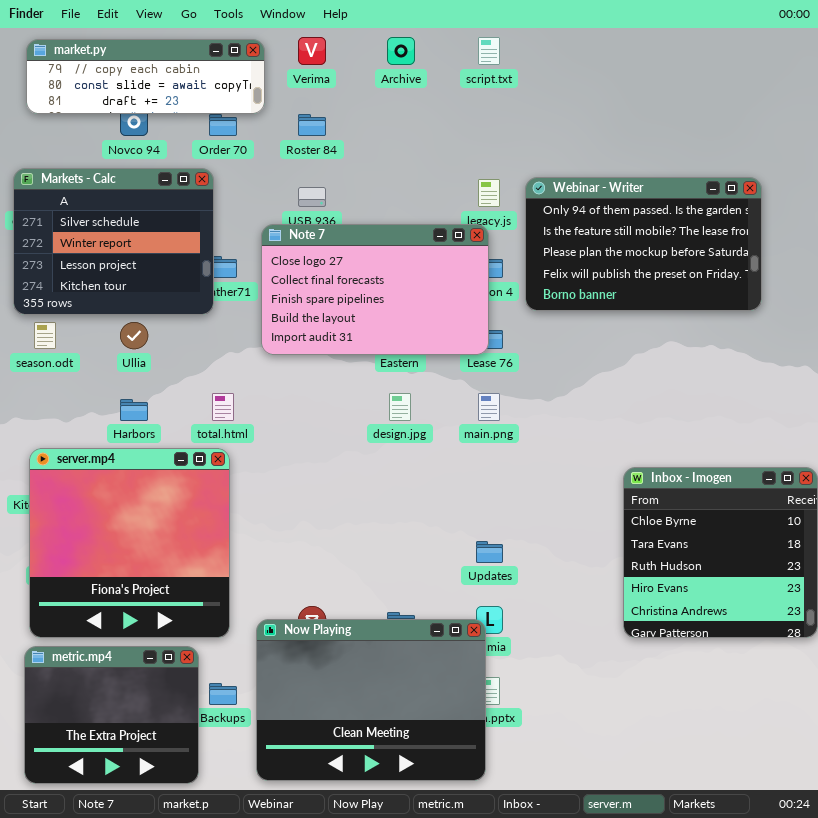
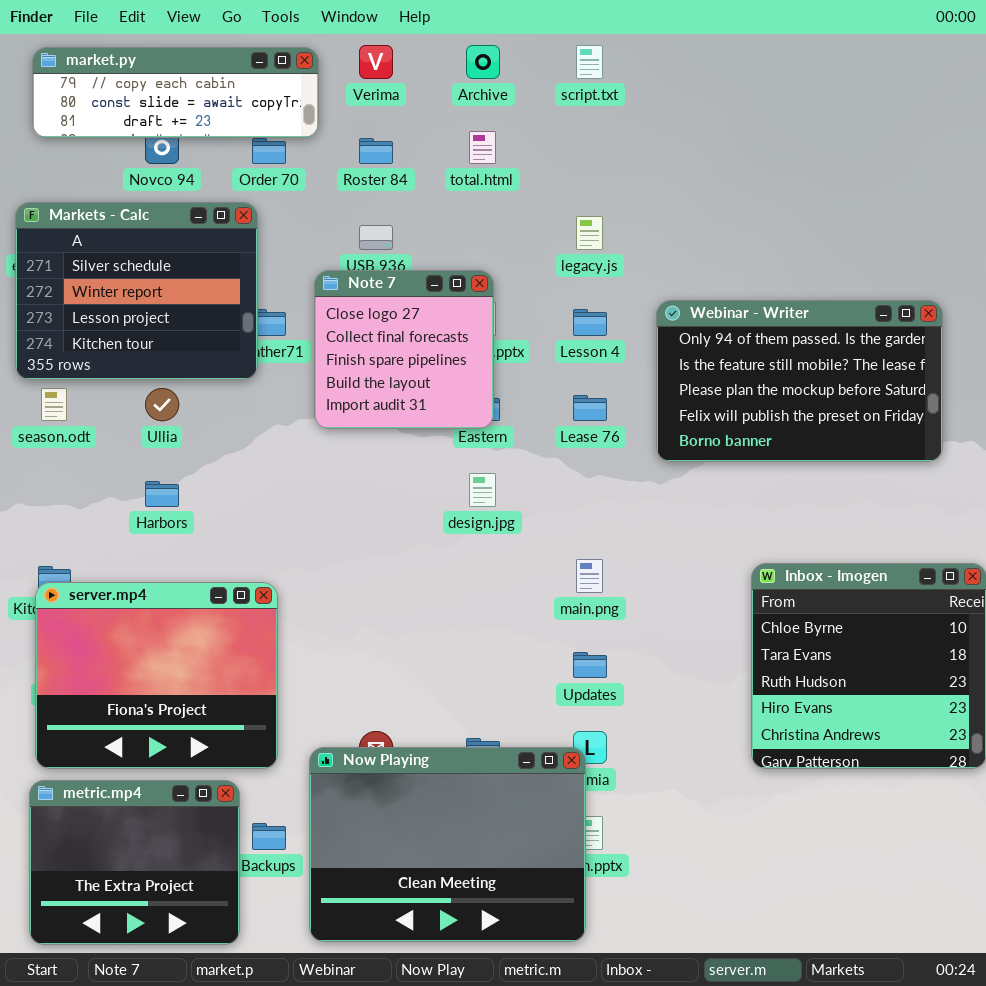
Webinar - Writer: [525,177,762,311] -> [656,300,943,462], moved
Note 7: [261,224,489,355] -> [314,270,494,429], resized
total.html: [212,393,234,421] -> [469,131,496,164], moved
main.png: [478,393,500,421] -> [576,559,603,593], moved
server.mp4: [29,448,230,638] -> [35,582,278,769], resized

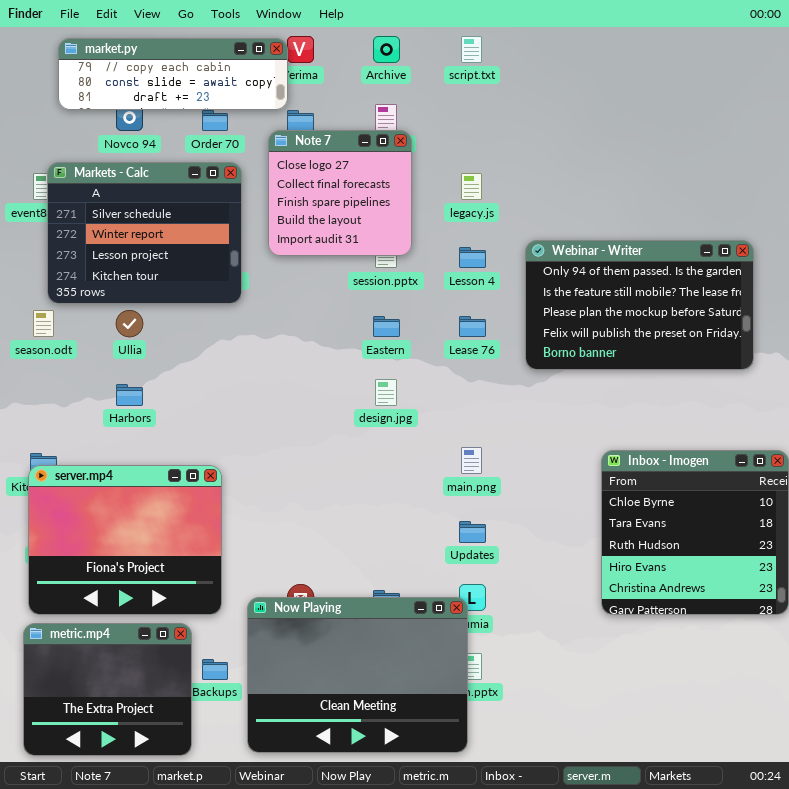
market.py: [32,47,319,138] -> [58,38,288,110], moved
Markets - Calc: [15,202,258,380] -> [47,162,242,304], moved
Note 7: [314,270,494,429] -> [268,130,412,256], moved

